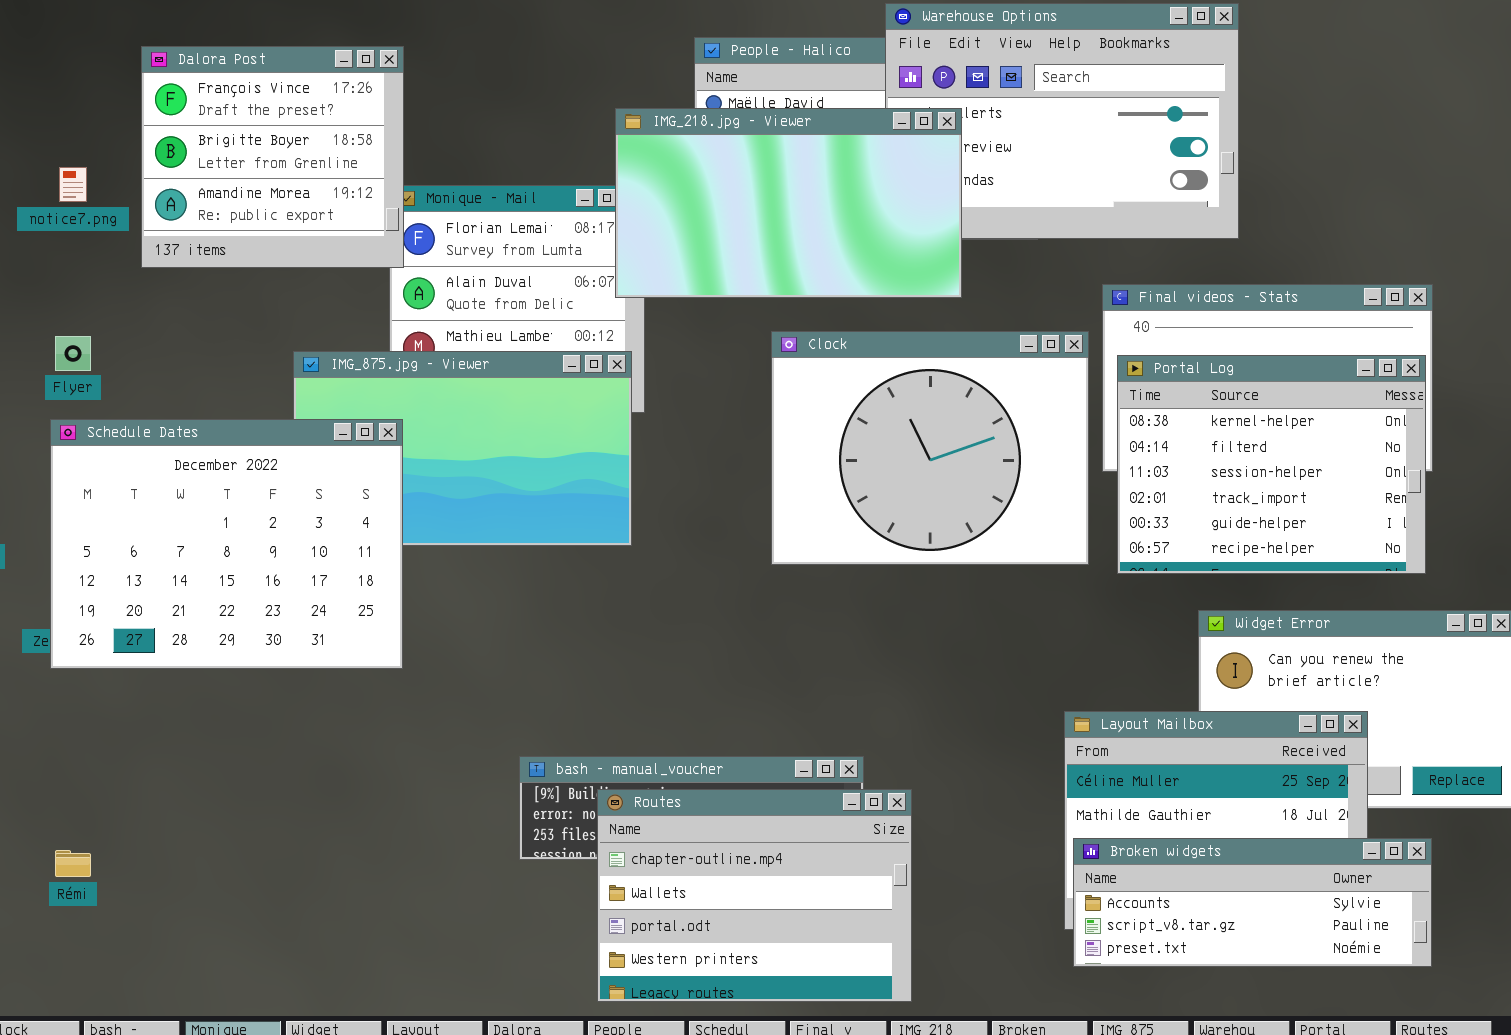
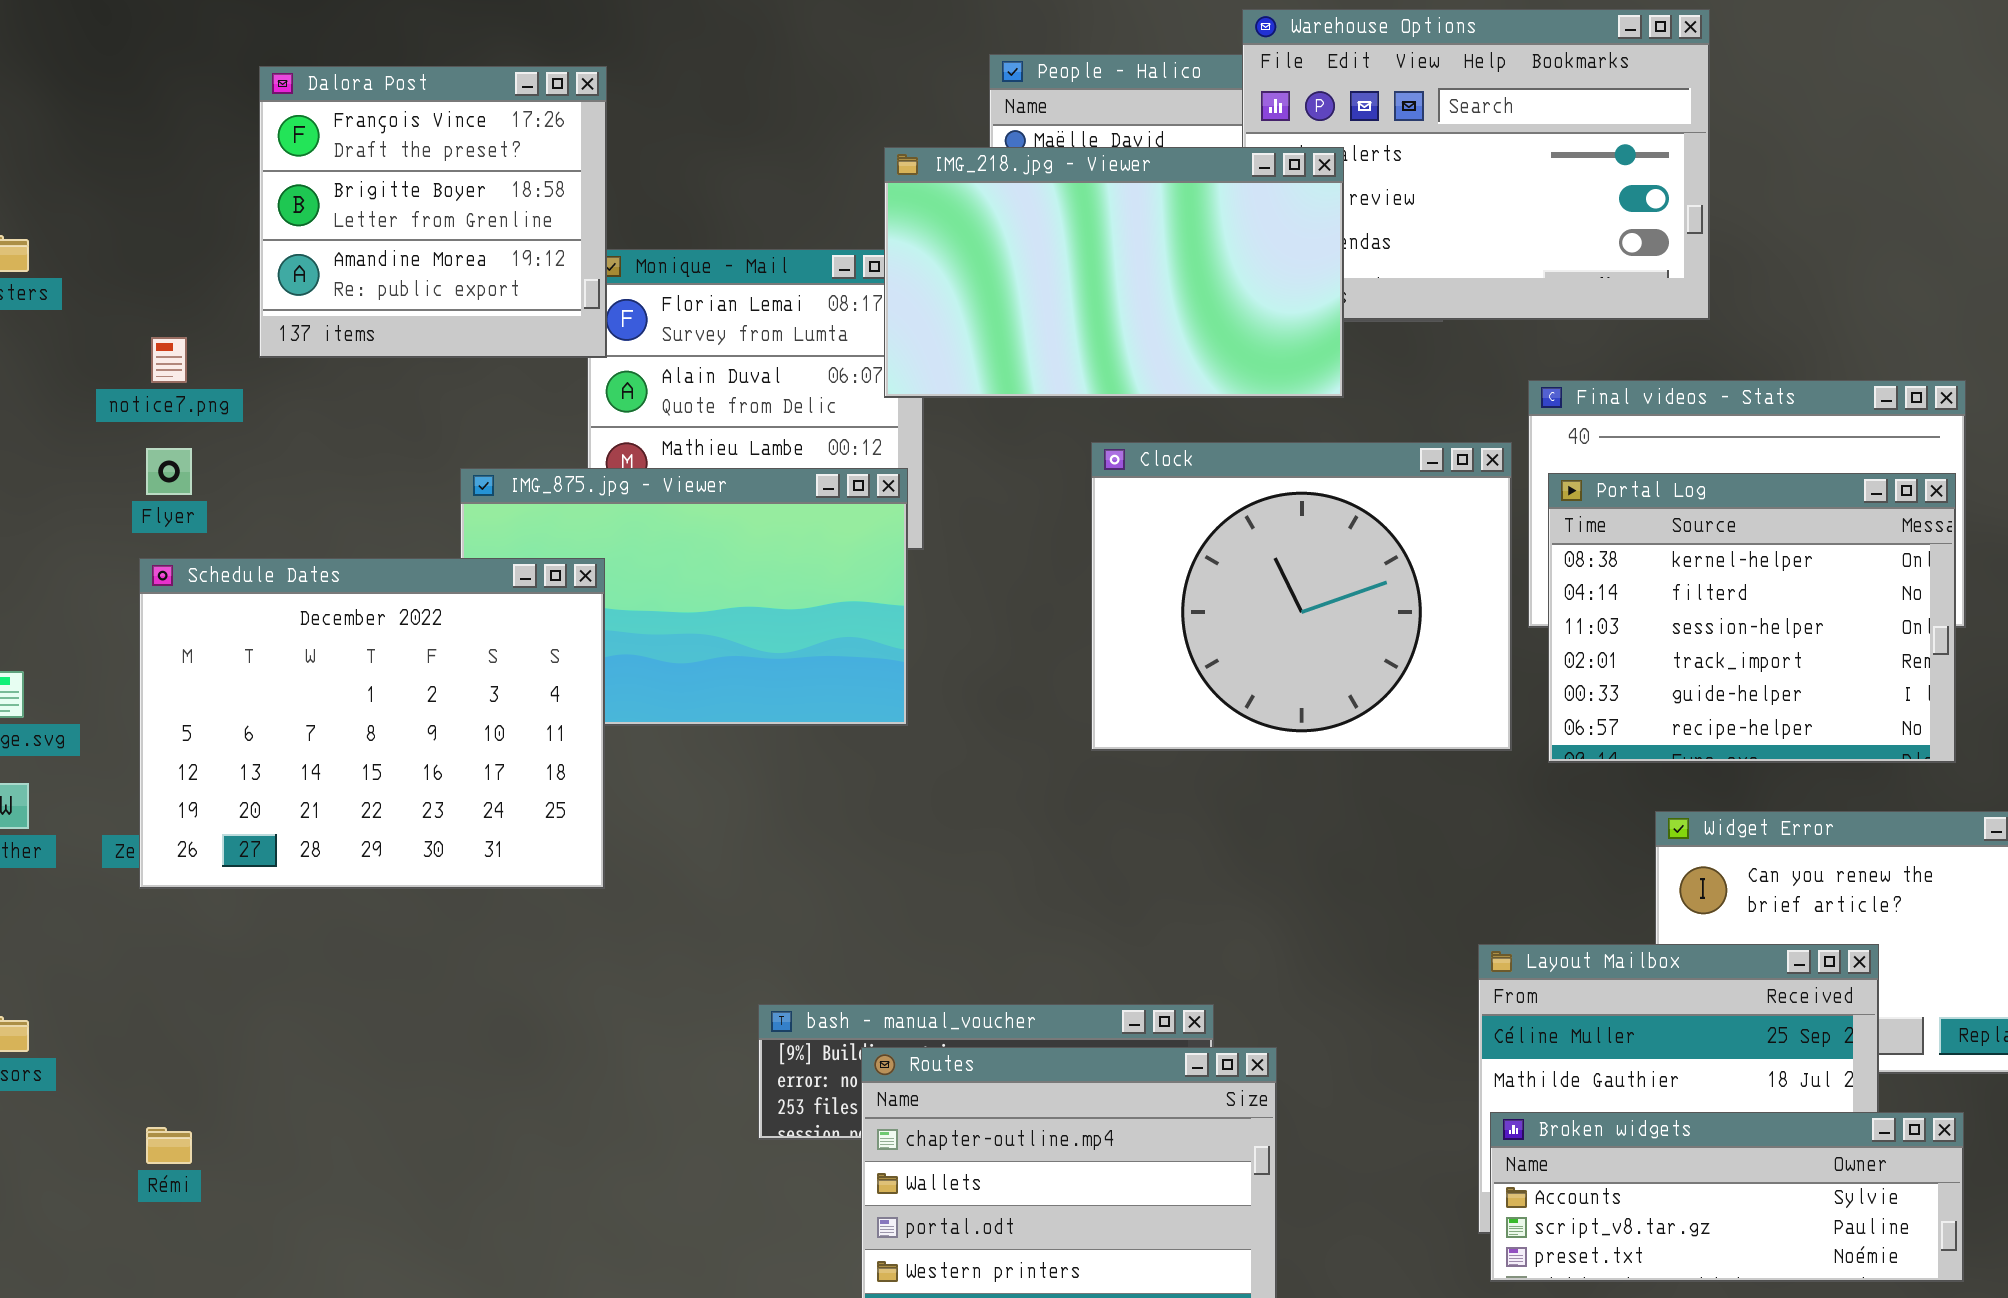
notice7.png: [59,167,87,202] -> [151,337,187,383], moved

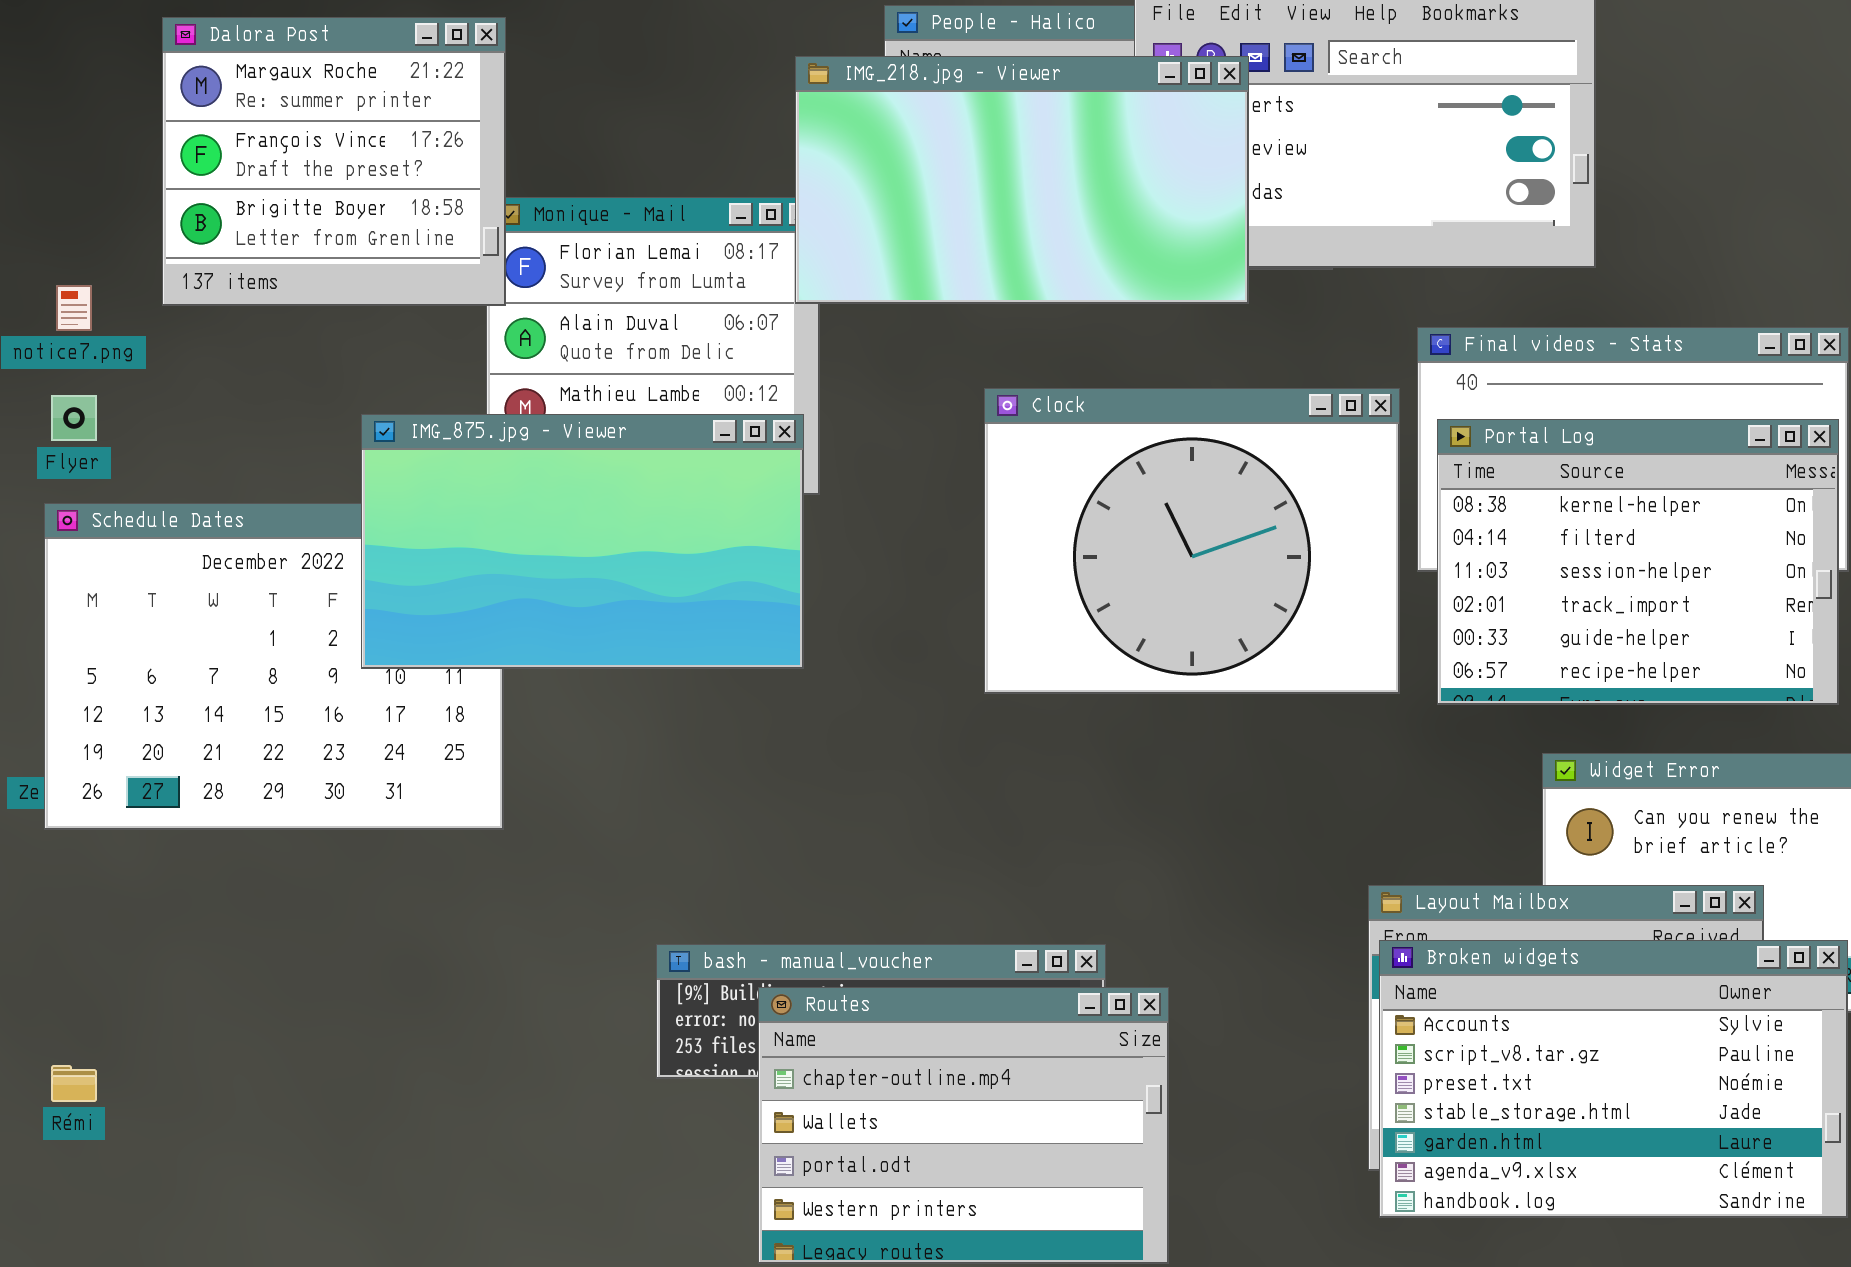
Dalora Post: [259,66,607,358] -> [162,17,506,306], scrolled up 1 row
IMG_218.jpg - Viewer: [884,147,1344,398] -> [795,56,1249,304], moved
IMG_875.jpg - Viewer: [460,468,908,726] -> [361,414,804,669], raised
Broken widgets: [1490,1112,1964,1282] -> [1379,940,1848,1218], resized

